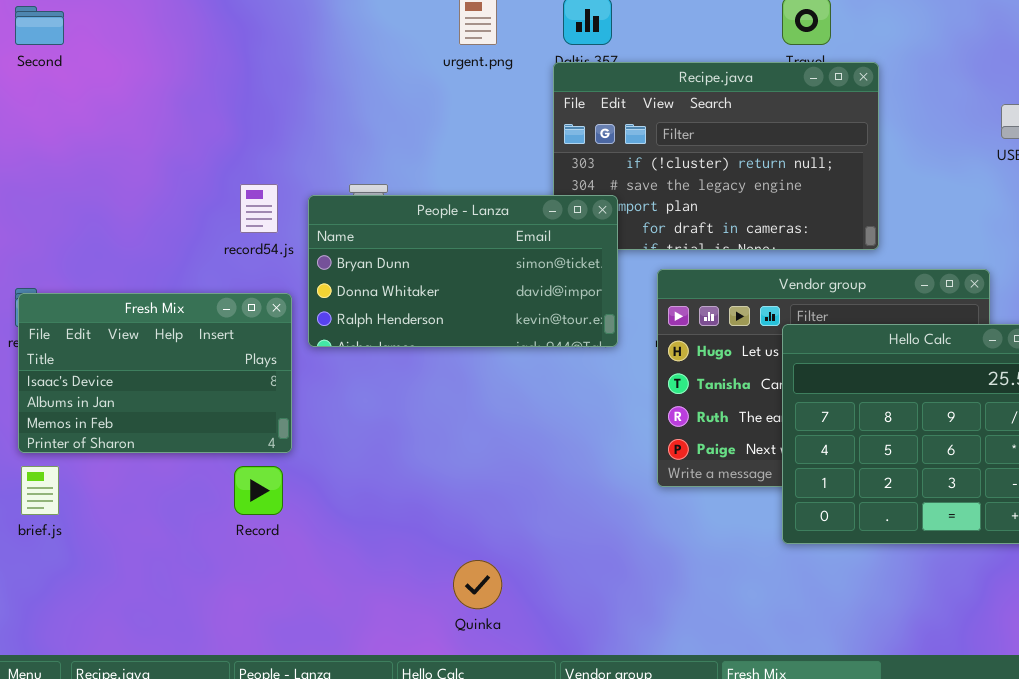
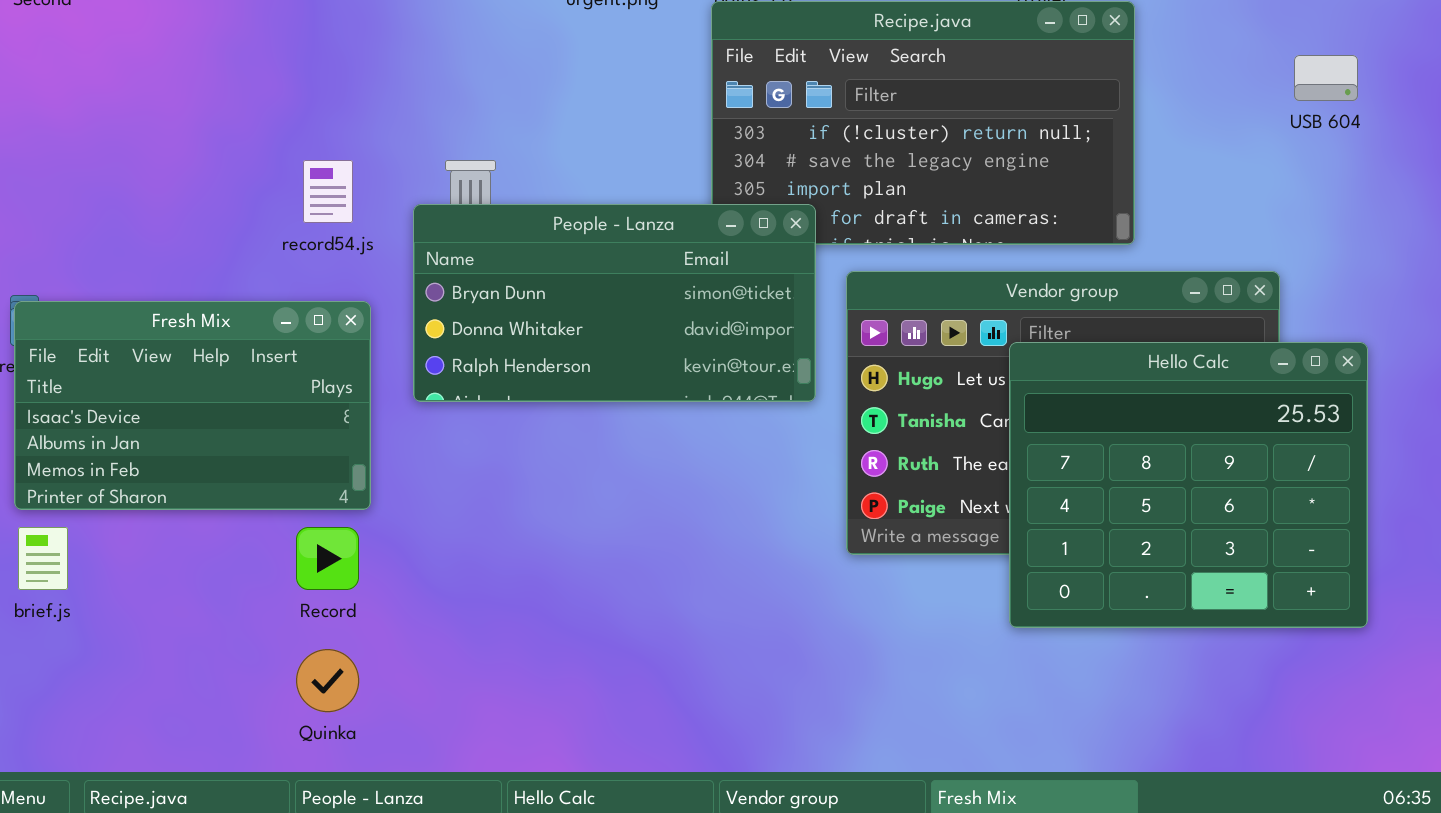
People - Lanza: [308,195,618,347] -> [413,204,816,402], moved
Quinka: [453,560,502,609] -> [296,649,359,712], moved

